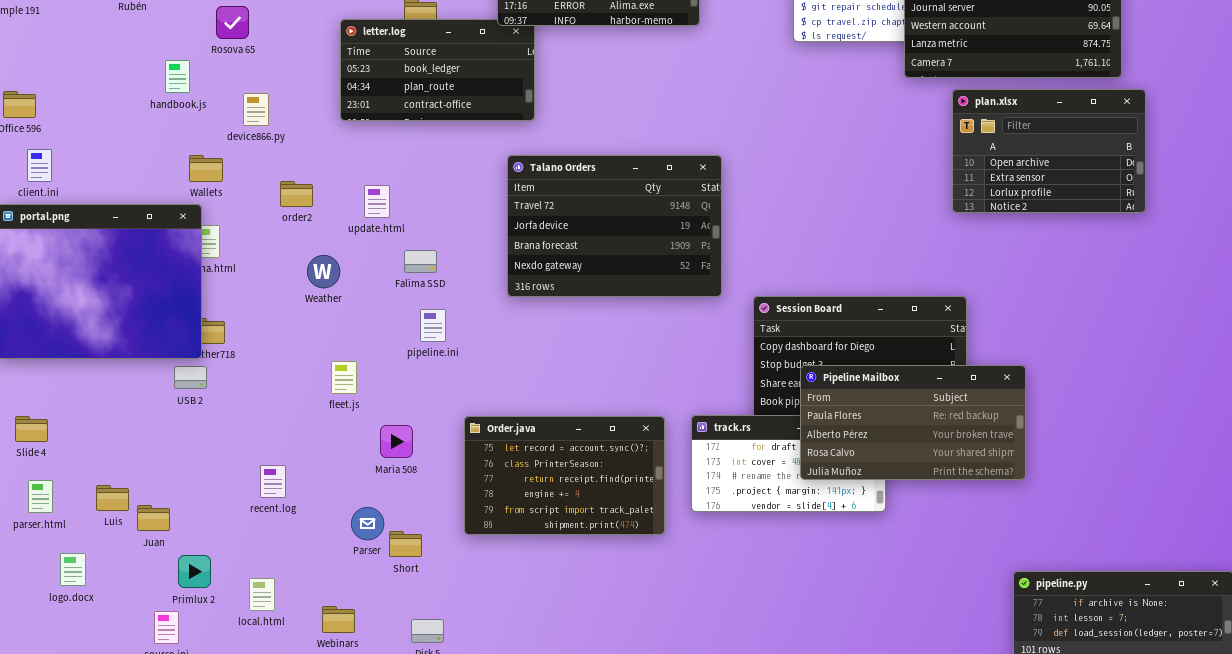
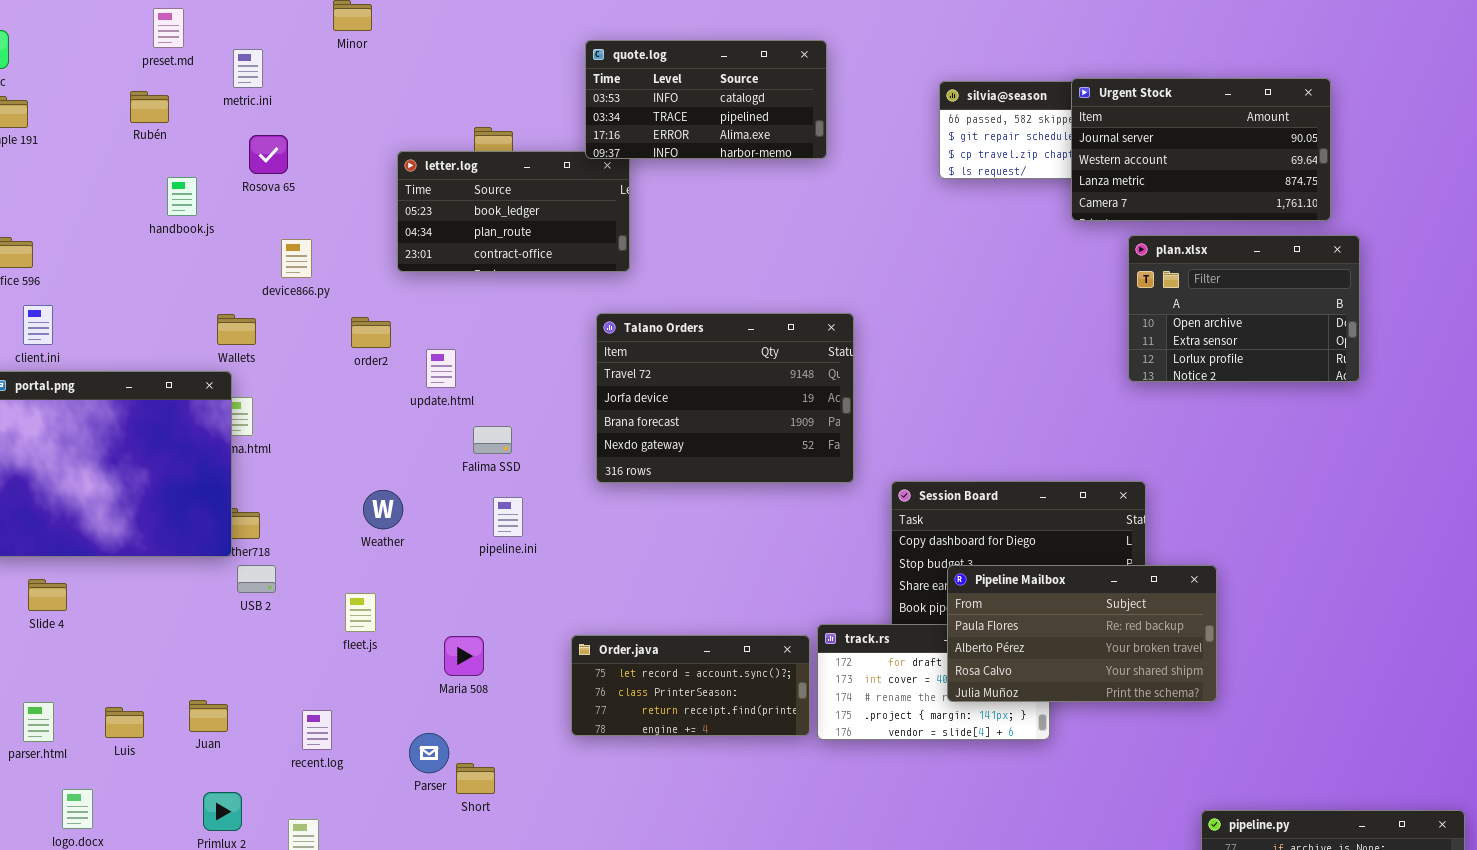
handbook.js: [165,60,190,93] -> [167,177,197,216], moved
order2: [280,181,313,207] -> [351,317,391,348], moved
Weather: [307,255,340,288] -> [363,490,403,529], moved
fleet.js: [331,361,357,394] -> [345,593,376,632], moved
USB 2: [174,366,207,389] -> [237,565,276,593], moved
Slide 4: [15,416,48,442] -> [28,579,67,611], moved
Order.java: [464,416,665,535] -> [571,635,810,736], moved, resized
recent.log: [260,465,286,498] -> [302,710,332,750], moved
Juan: [137,505,170,531] -> [189,700,228,732], moved

